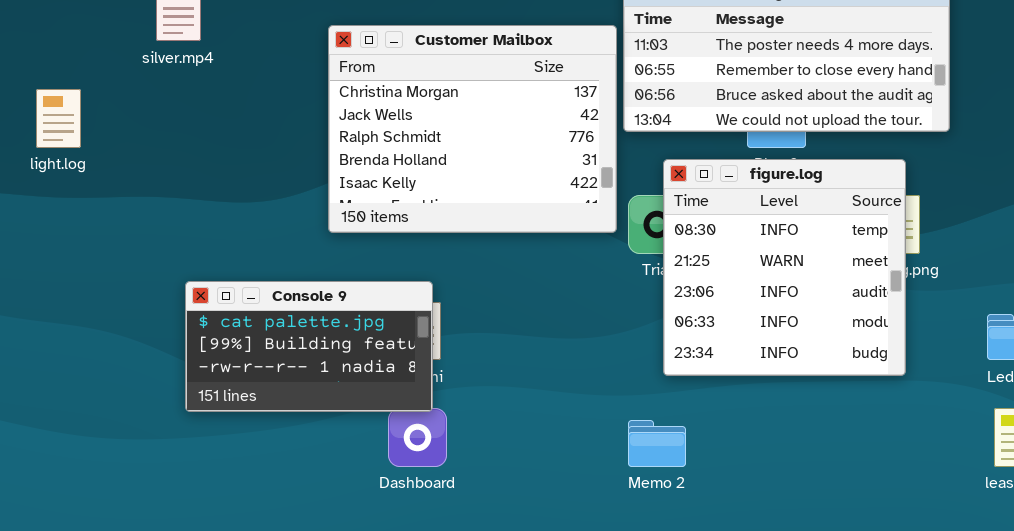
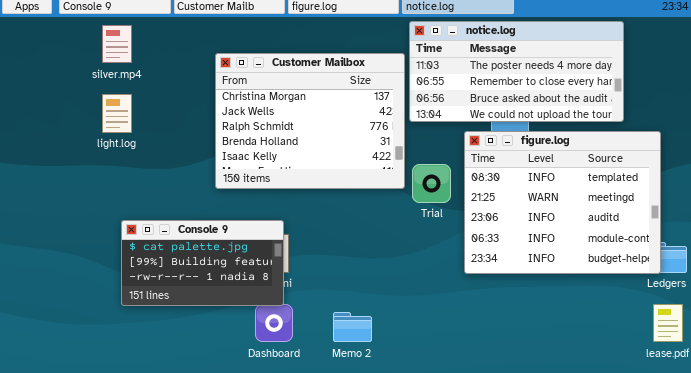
light.log: [36,89,81,148] -> [102,94,132,133], moved
figure.log: [663,159,906,376] -> [464,131,661,274], moved, resized
Memo 2: [628,420,686,467] -> [333,312,372,342], moved

